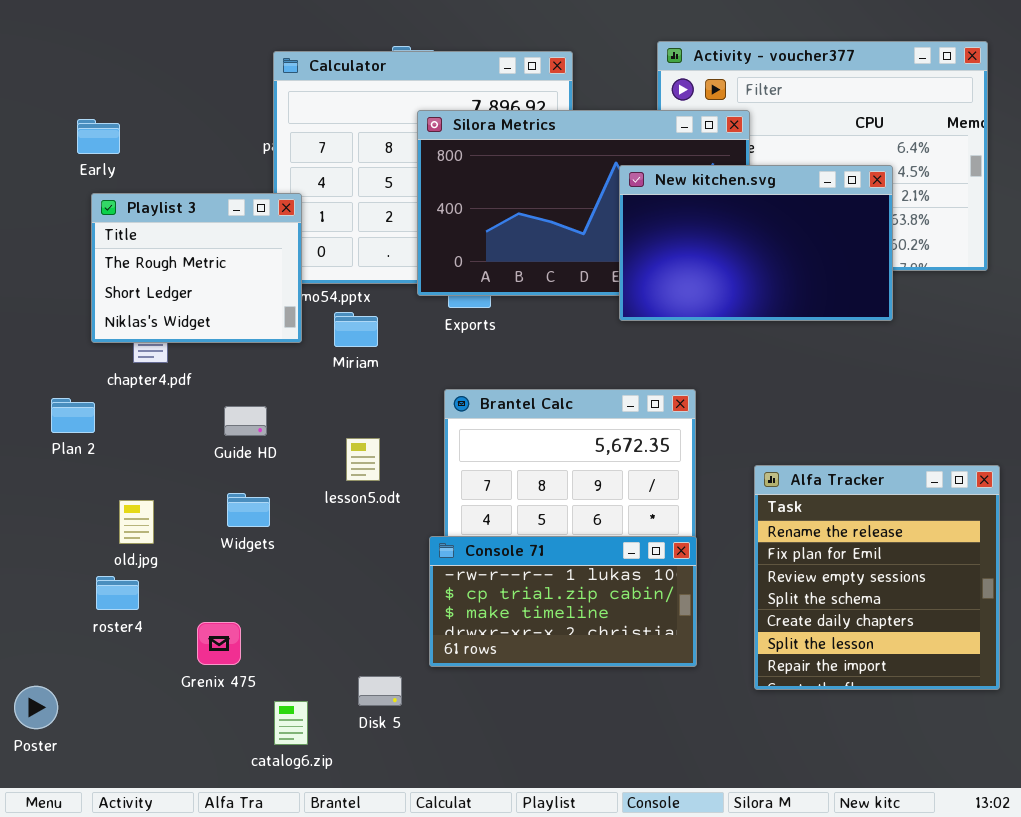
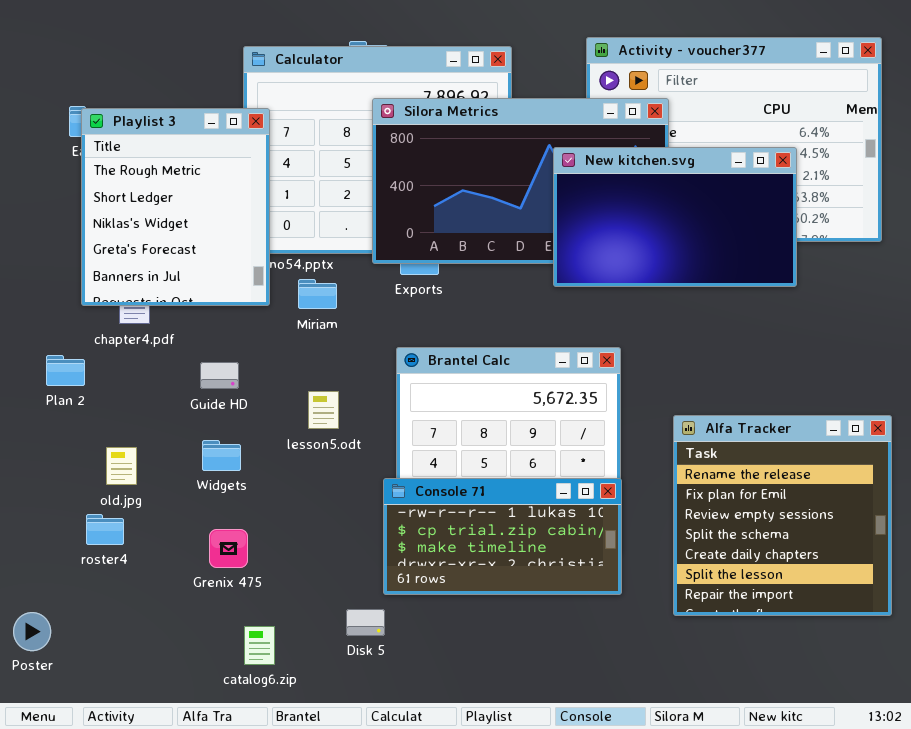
Playlist 3: [91,193,302,343] -> [81,108,270,306], resized
Grenix 475: [197,622,241,665] -> [209,529,248,568], moved
Disk 5: [358,676,402,706] -> [346,609,385,636], moved

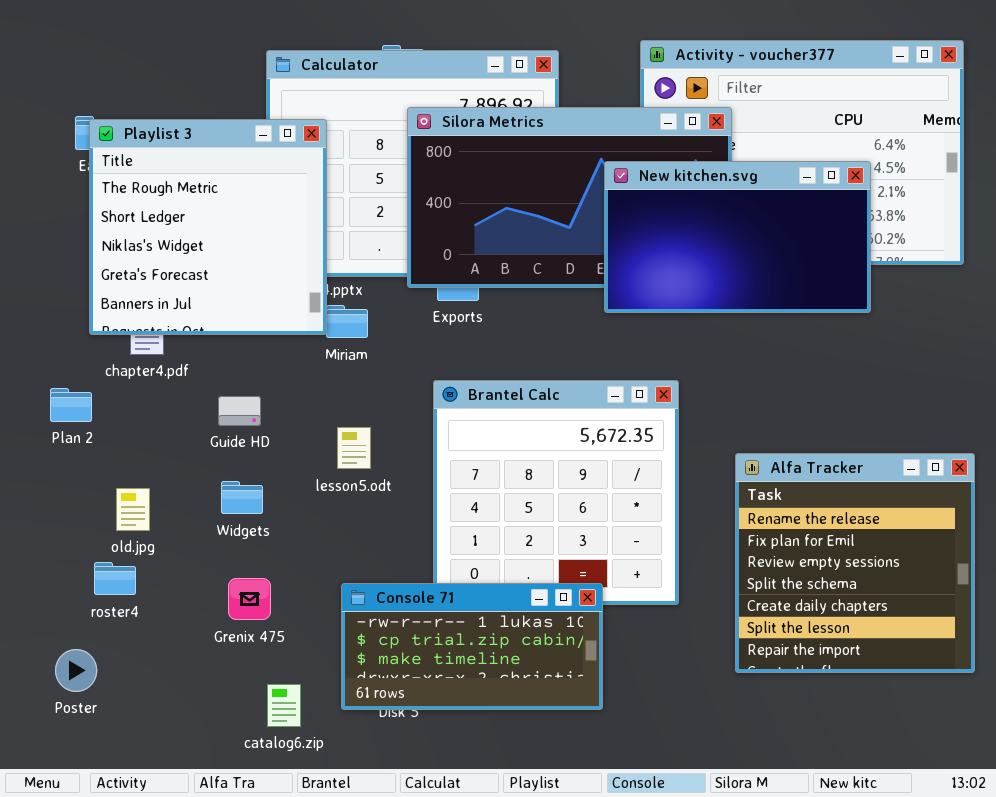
Playlist 3: [81,108,270,306] -> [89,119,327,335], resized
Console 71: [383,478,622,595] -> [341,583,603,710], moved
Poster: [13,612,51,651] -> [55,649,97,692], moved

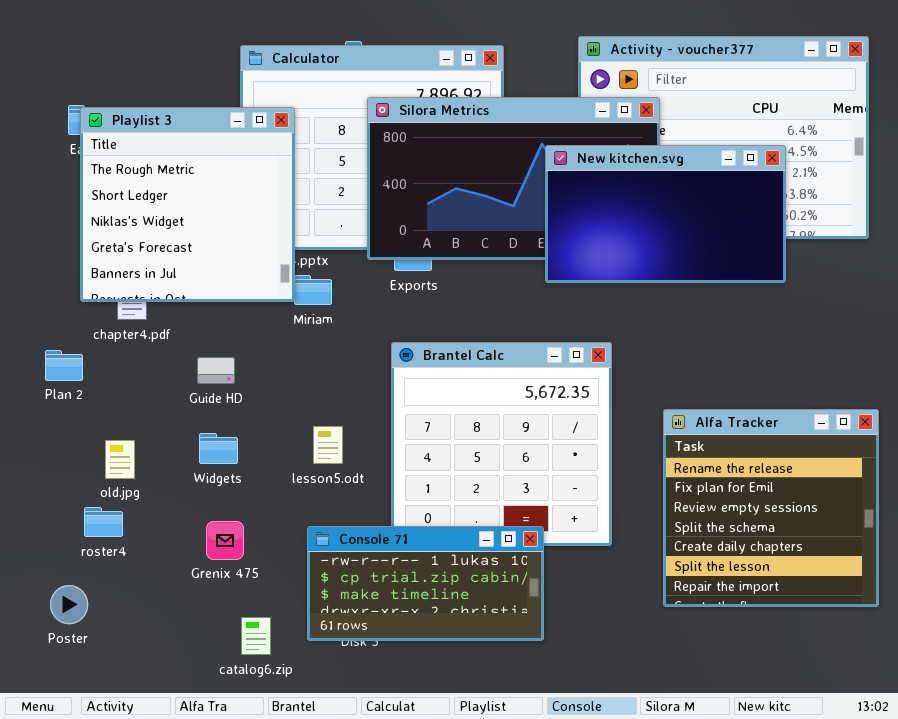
lesson5.odt: [337,427,371,469] -> [313,426,343,464], moved

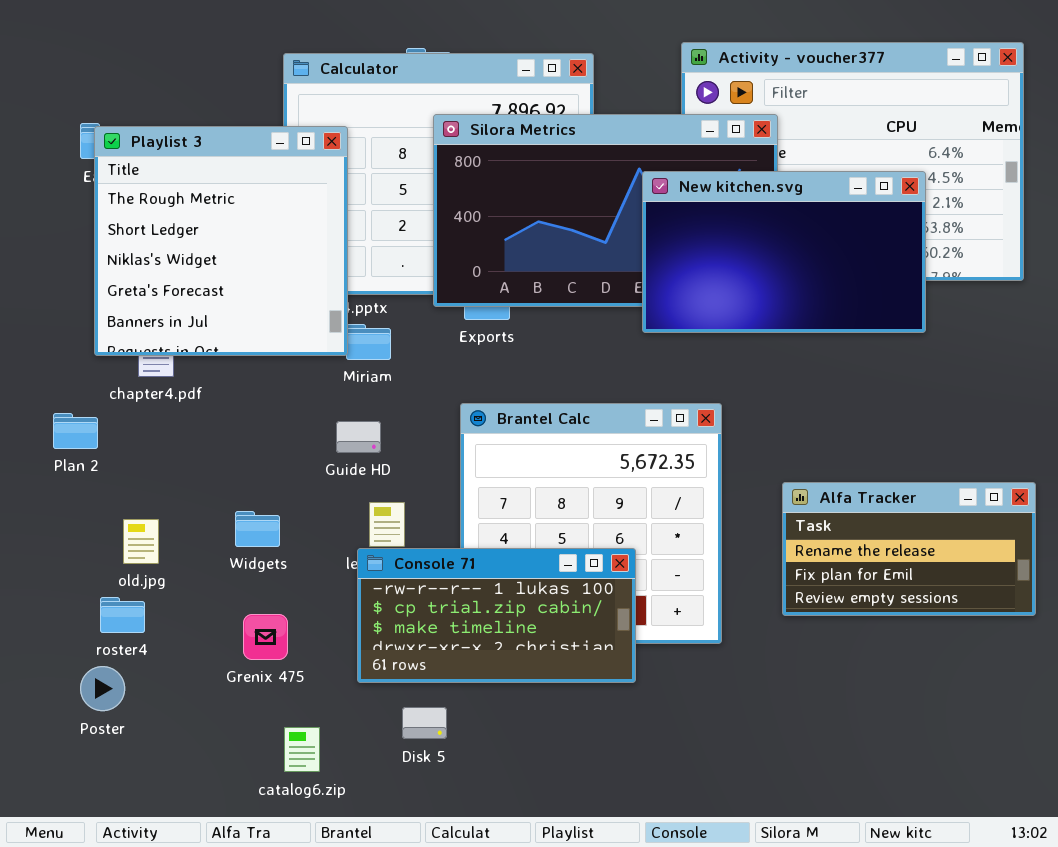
Guide HD: [197,357,235,384] -> [336,421,381,453], moved
Alfa Tracker: [663,409,879,607] -> [782,482,1036,616], resized
Console 71: [307,526,544,641] -> [357,548,636,683], moved
Poster: [50,585,88,624] -> [80,666,125,711], moved

